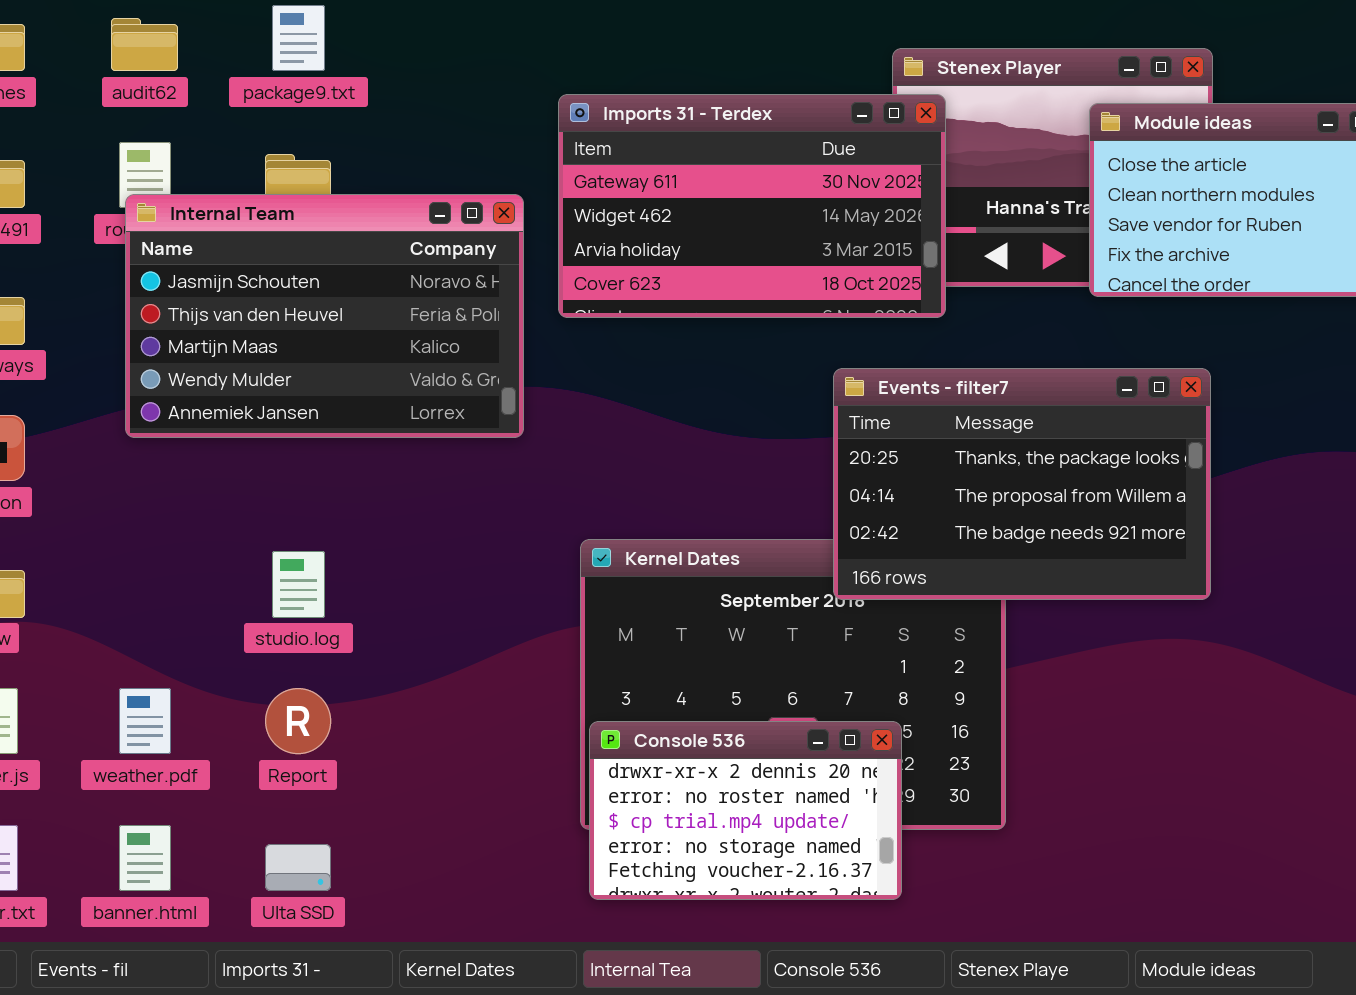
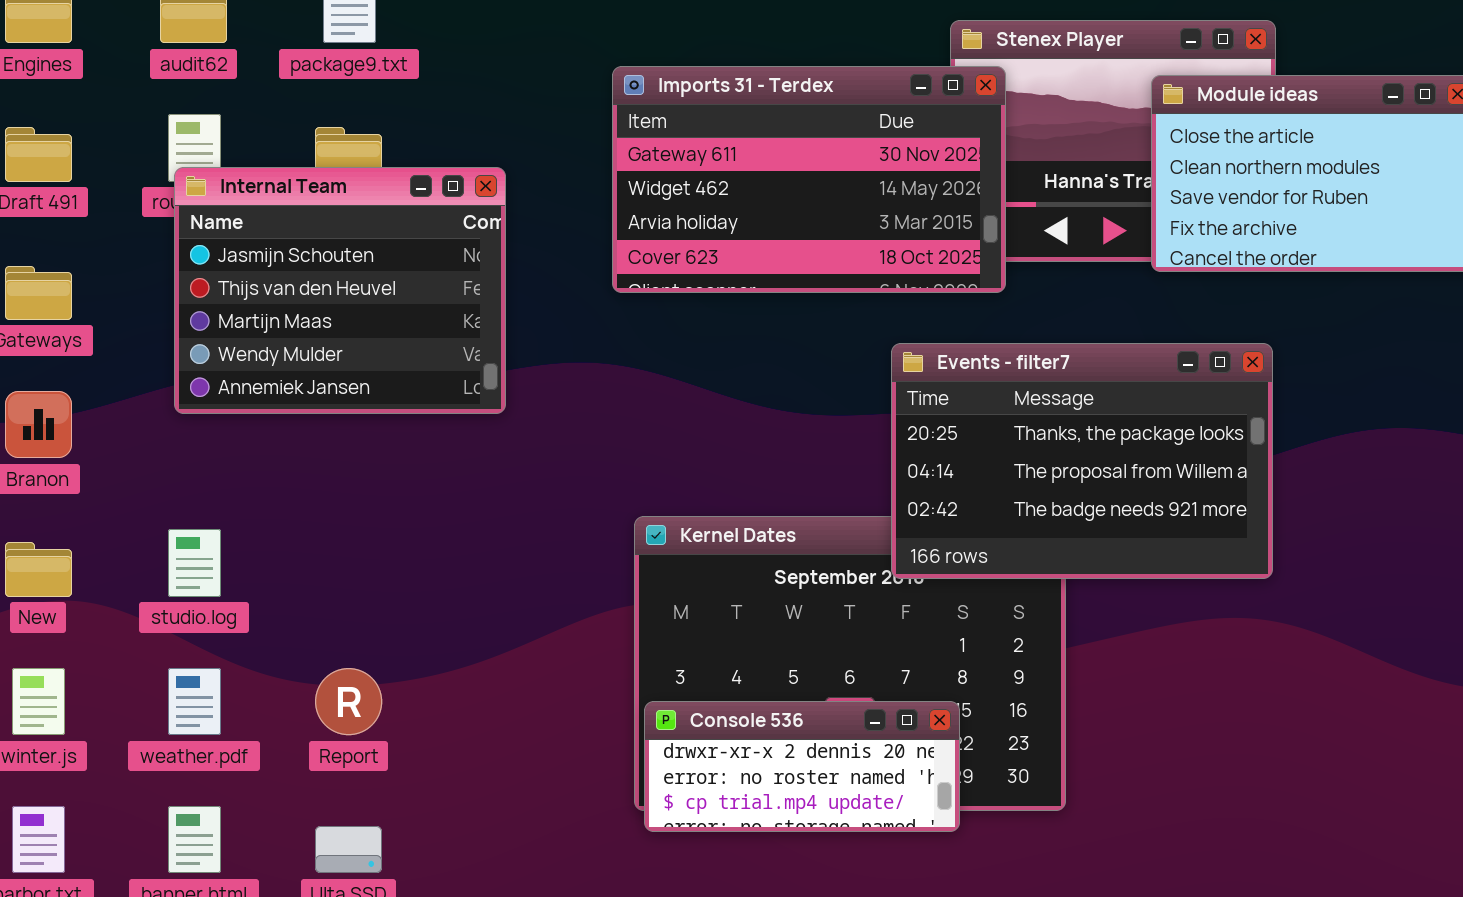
Internal Team: [125,194,524,438] -> [174,167,506,414], resized
studio.log: [272,551,325,618] -> [168,529,221,597], moved
Console 536: [589,721,902,900] -> [644,701,960,832], resized

